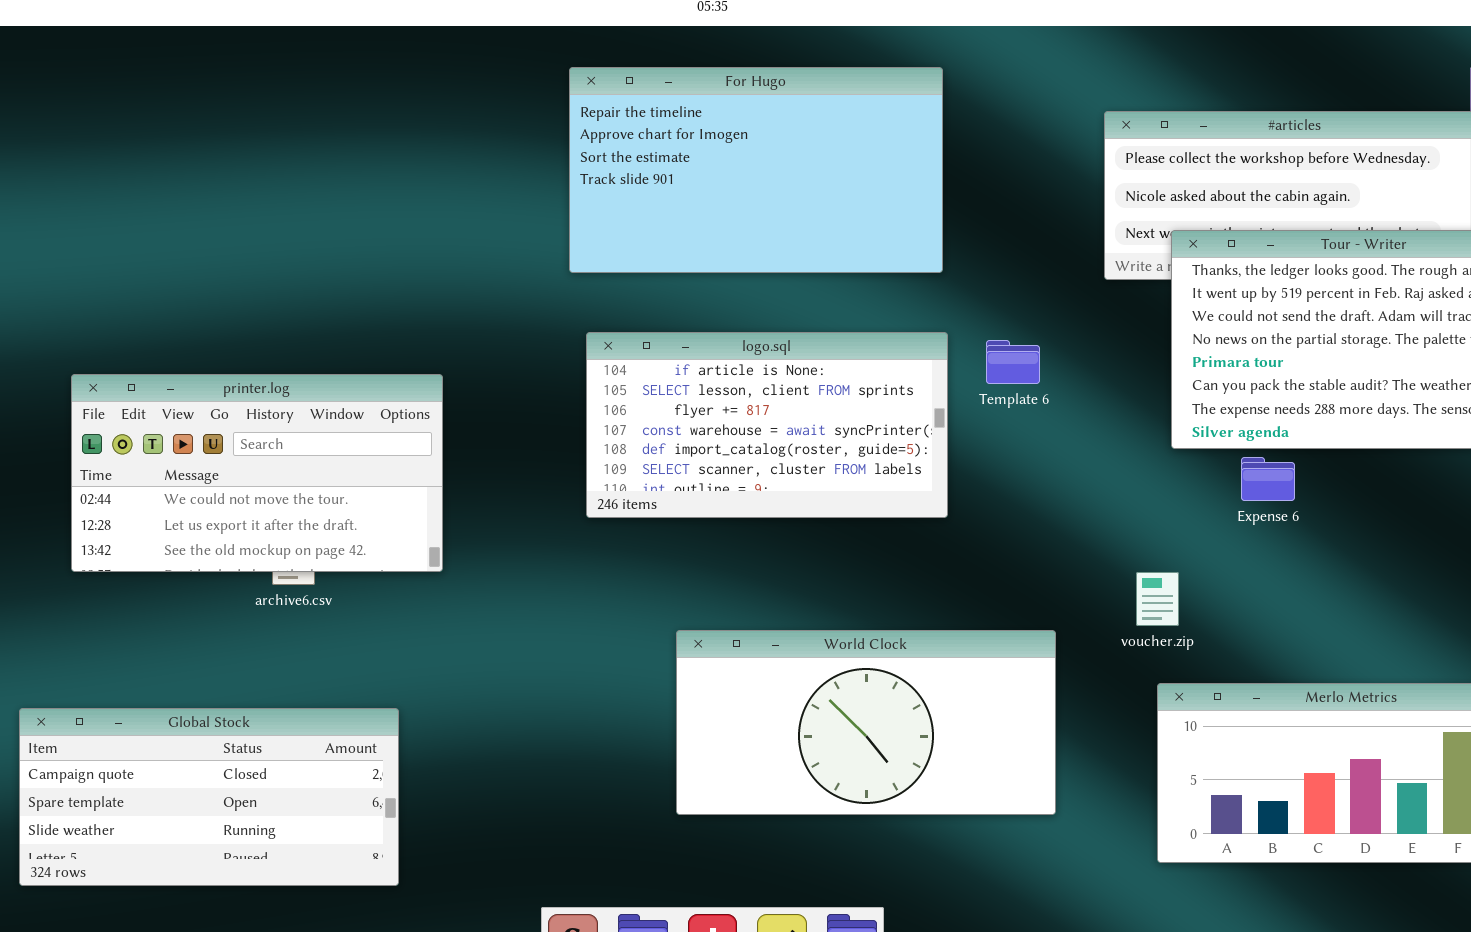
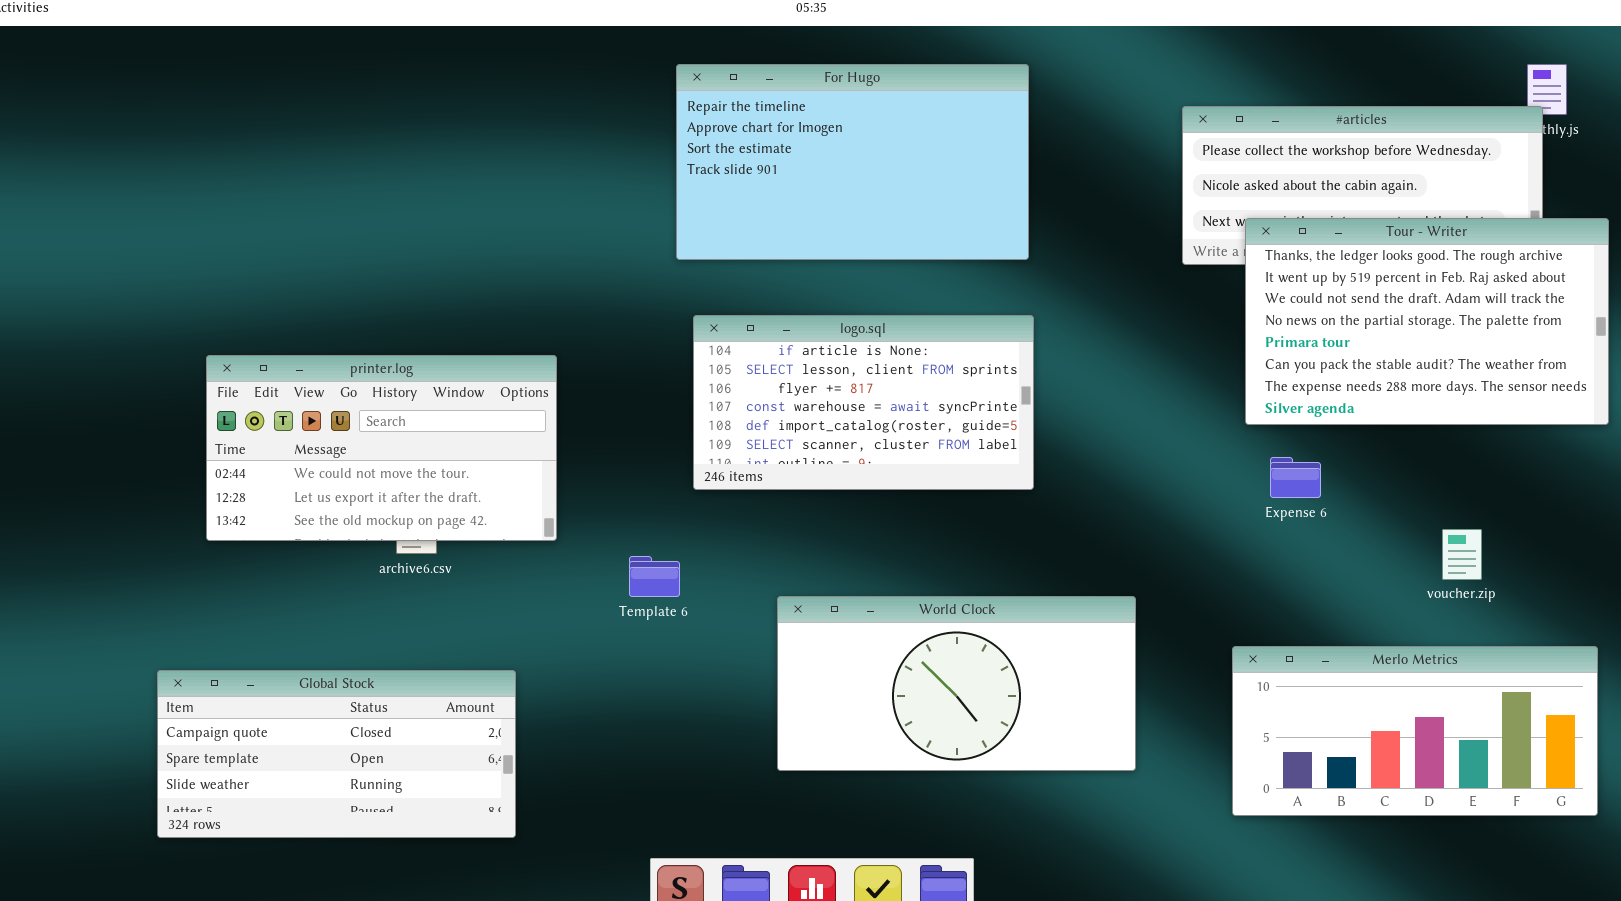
Template 6: [986,340,1040,384] -> [629,556,680,597], moved
Expense 6: [1241,457,1295,501] -> [1270,457,1321,498], moved
voucher.zip: [1136,572,1179,626] -> [1442,529,1482,580], moved

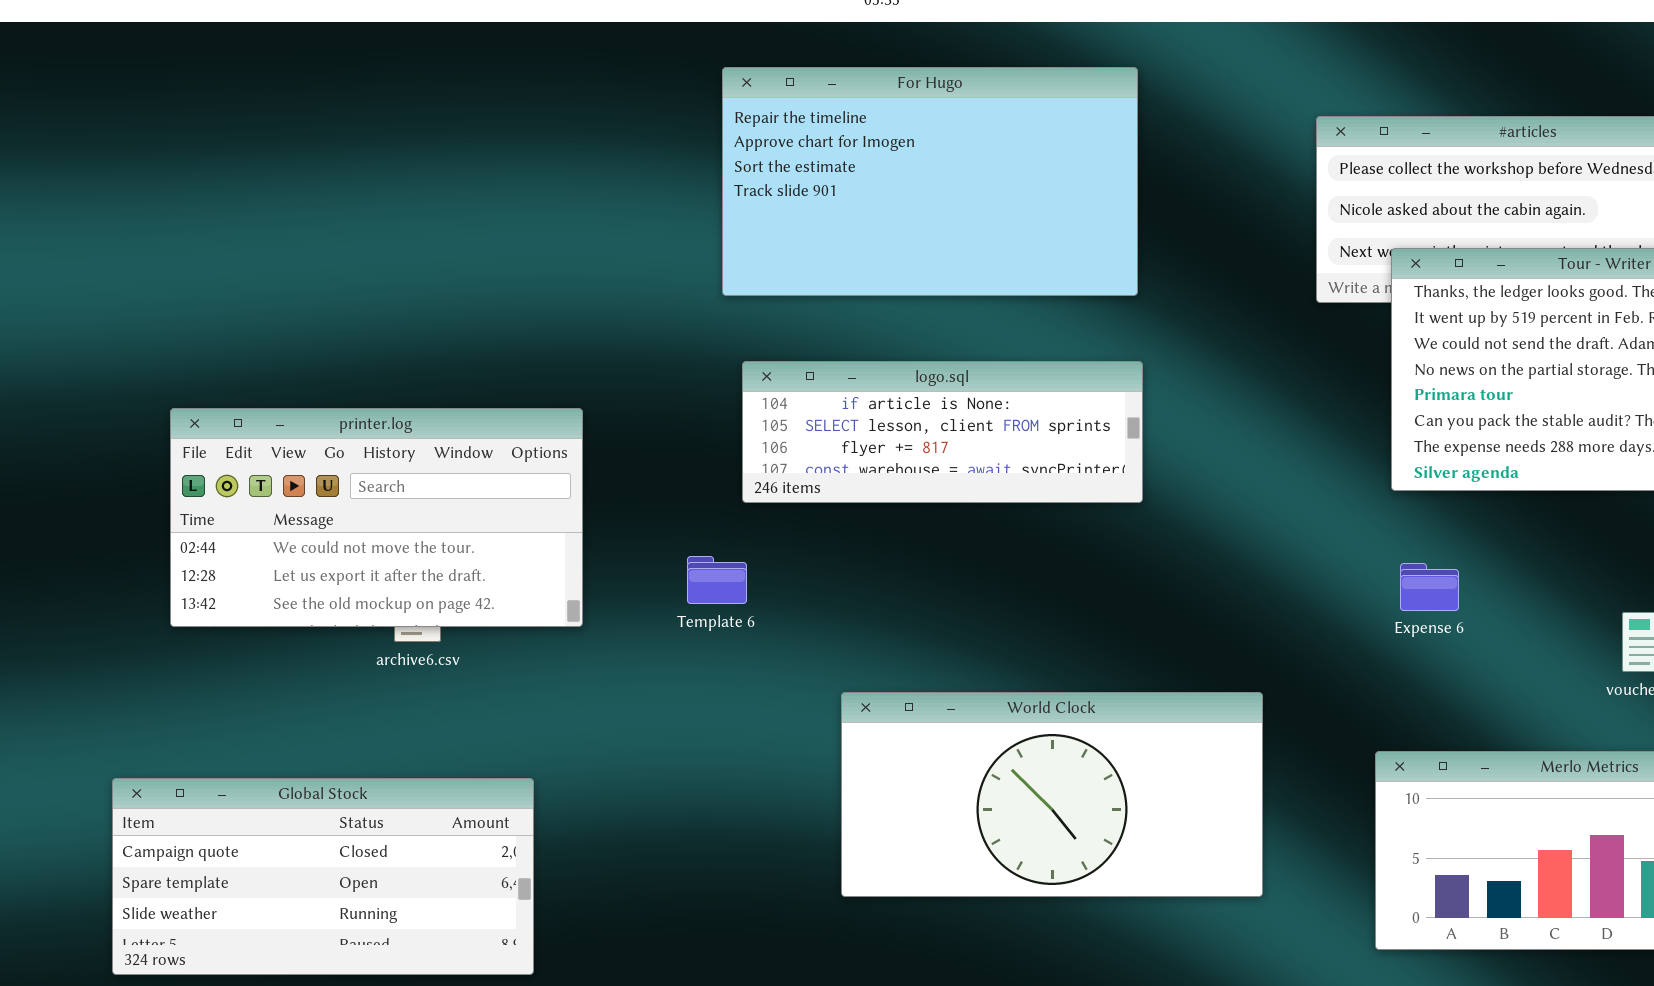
logo.sql: [693,315,1034,490] -> [742,361,1143,503], resized
Expense 6: [1270,457,1321,498] -> [1400,563,1459,611], moved
Template 6: [629,556,680,597] -> [687,556,747,604], moved

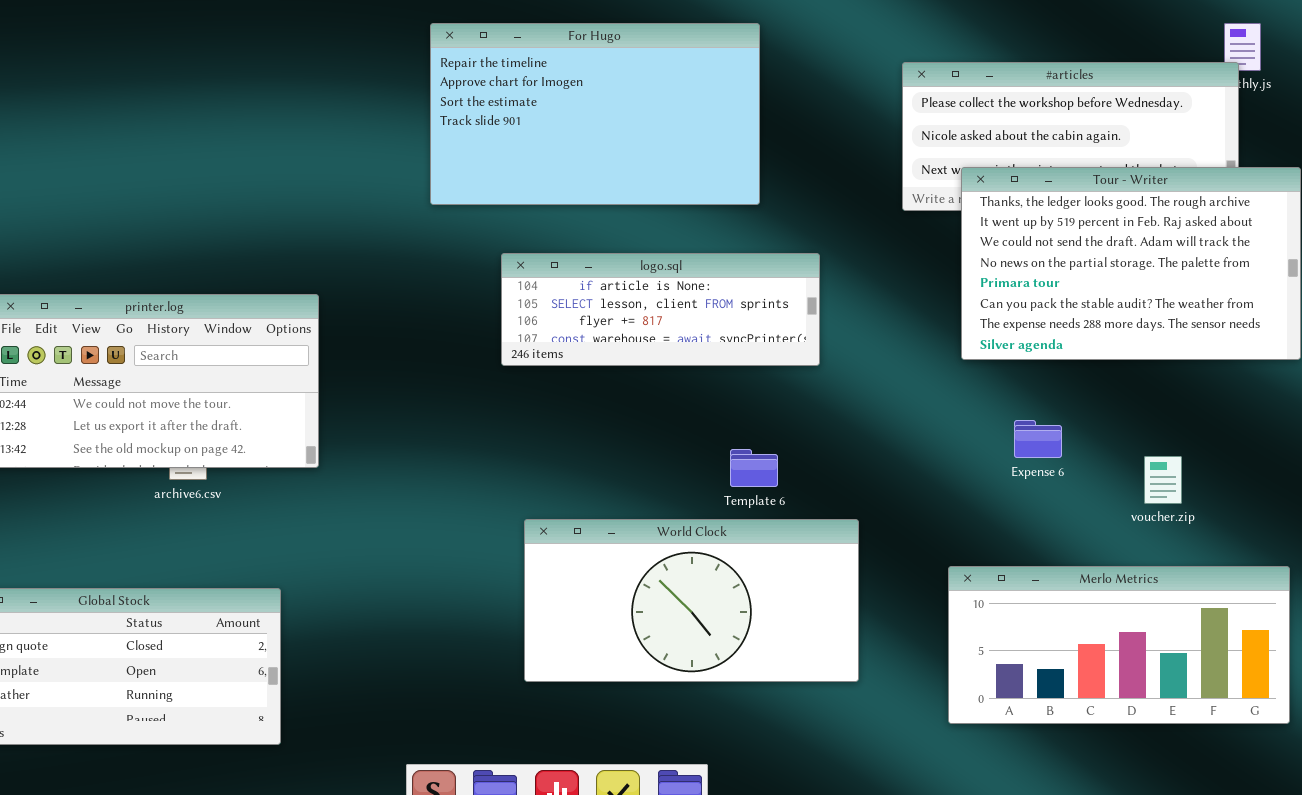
logo.sql: [742,361,1143,503] -> [501,253,820,366], moved
Template 6: [687,556,747,604] -> [730,449,778,487], moved
Expense 6: [1400,563,1459,611] -> [1014,420,1062,458], moved

